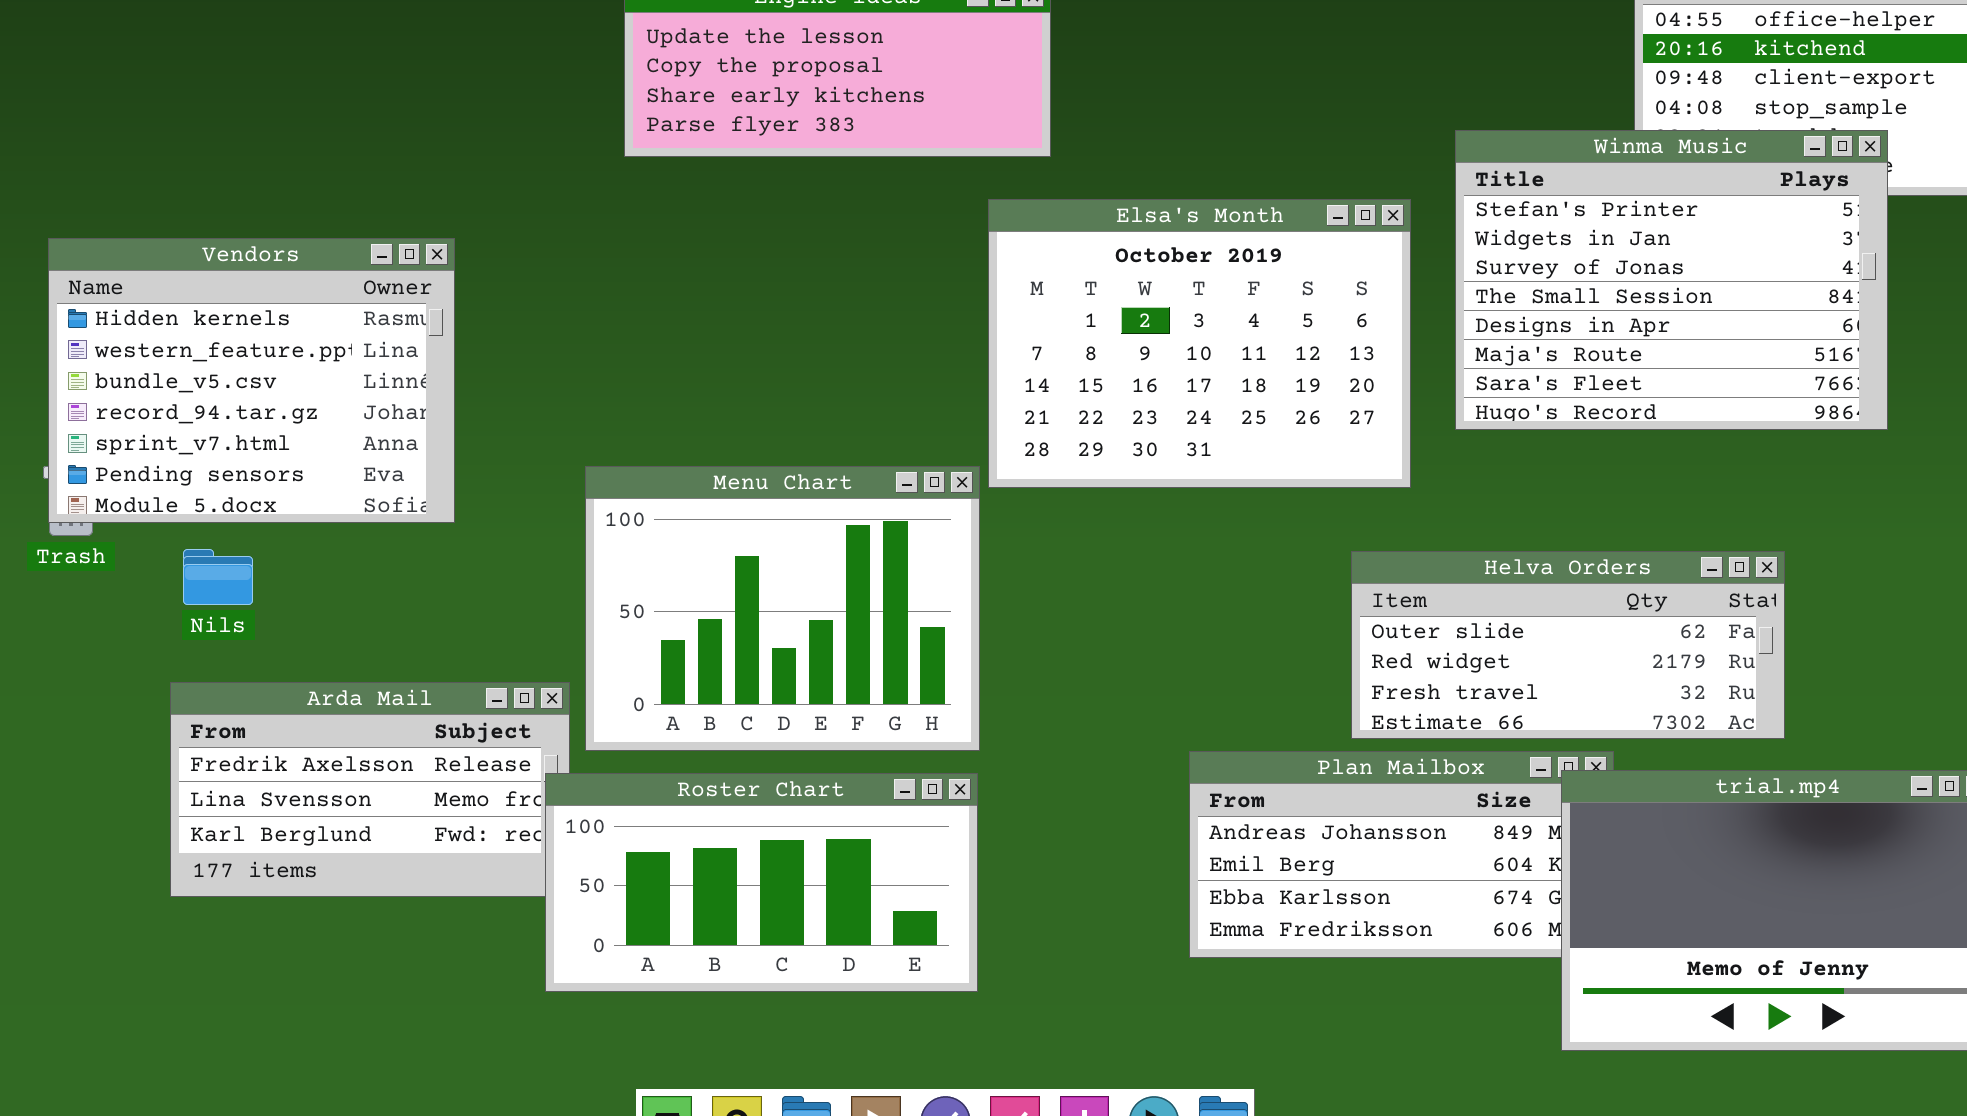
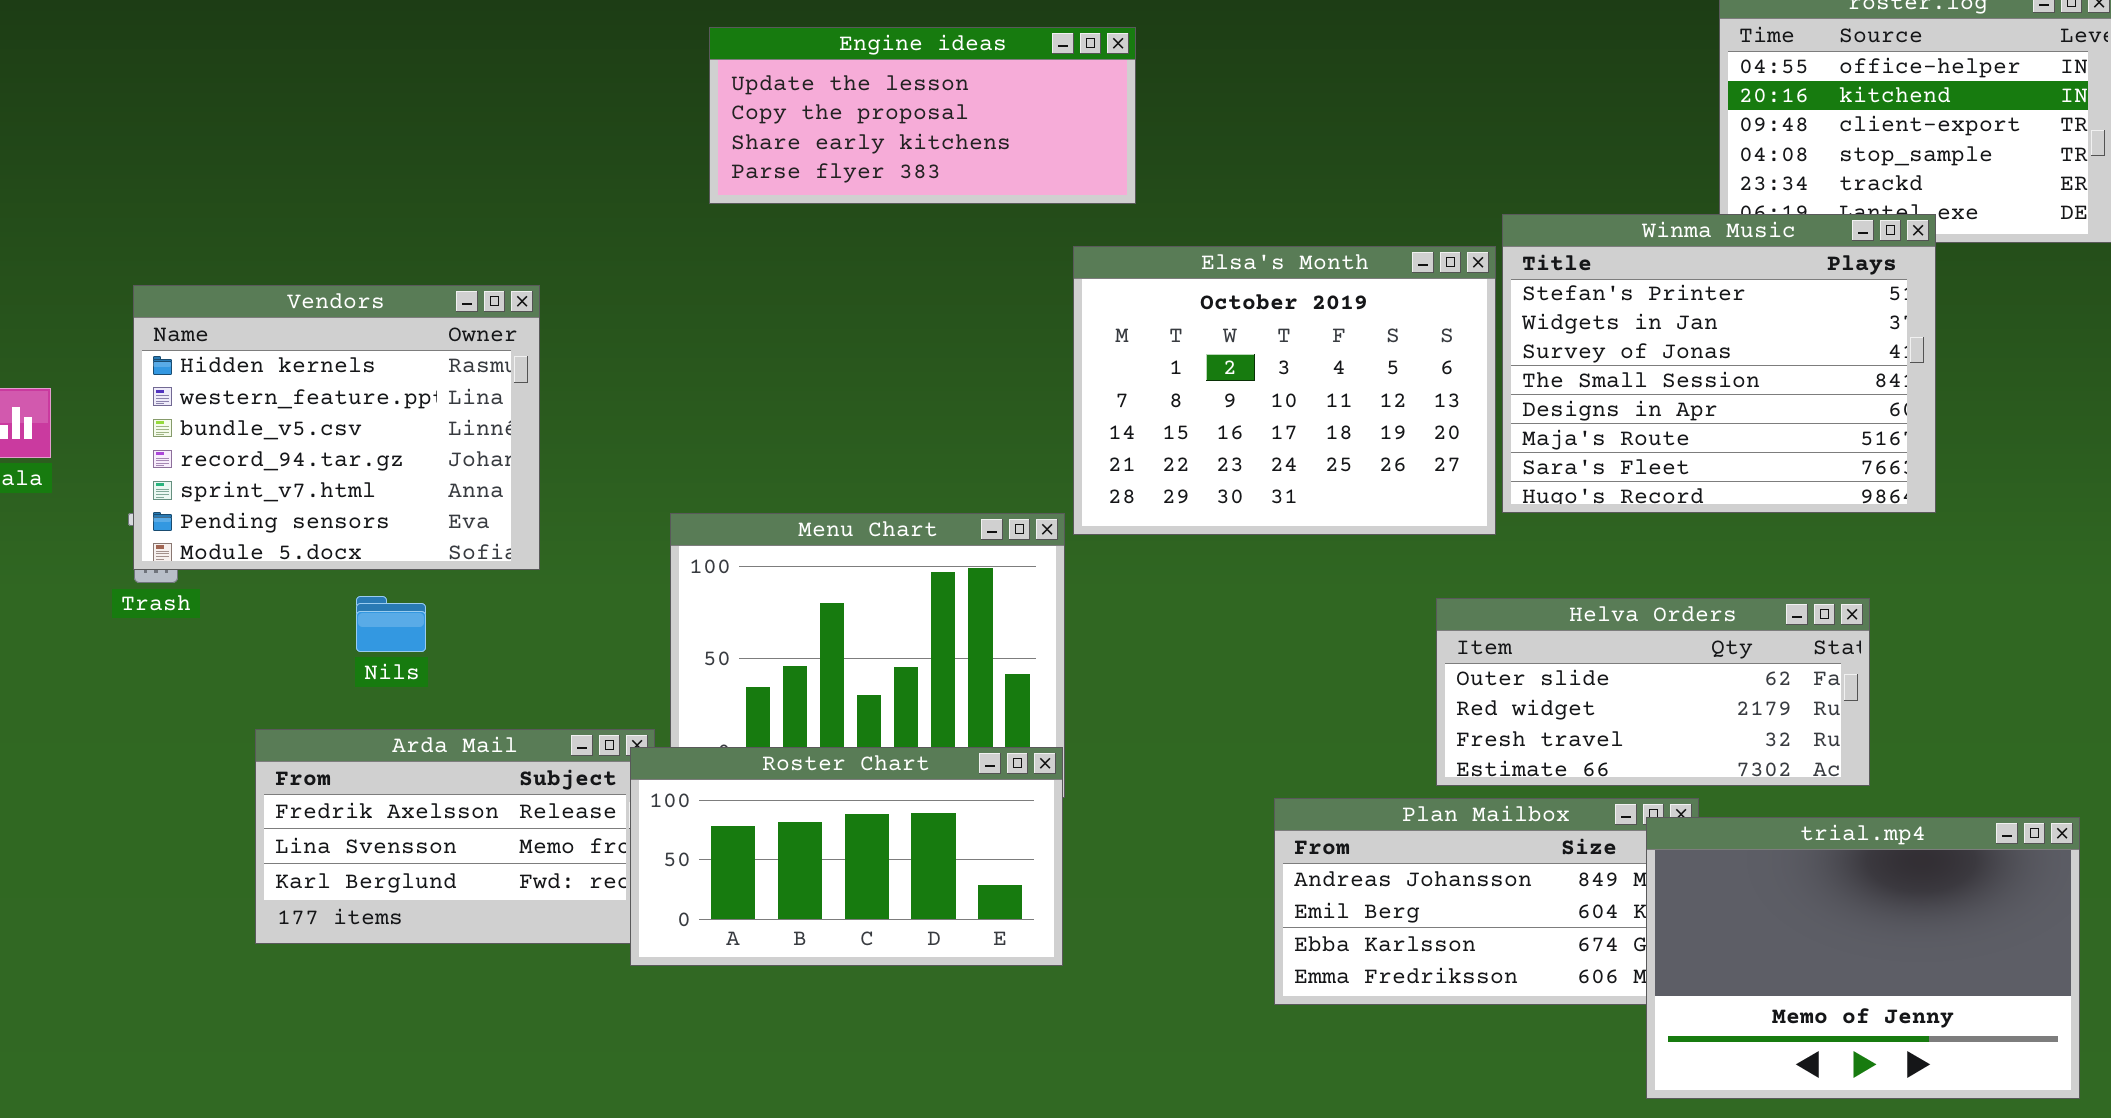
Winma Music: [1455,130,1888,430] -> [1502,214,1936,513], moved
Nils: [183,549,253,605] -> [356,596,426,652], moved
Roster Chart: [545,773,978,992] -> [630,747,1063,966], moved

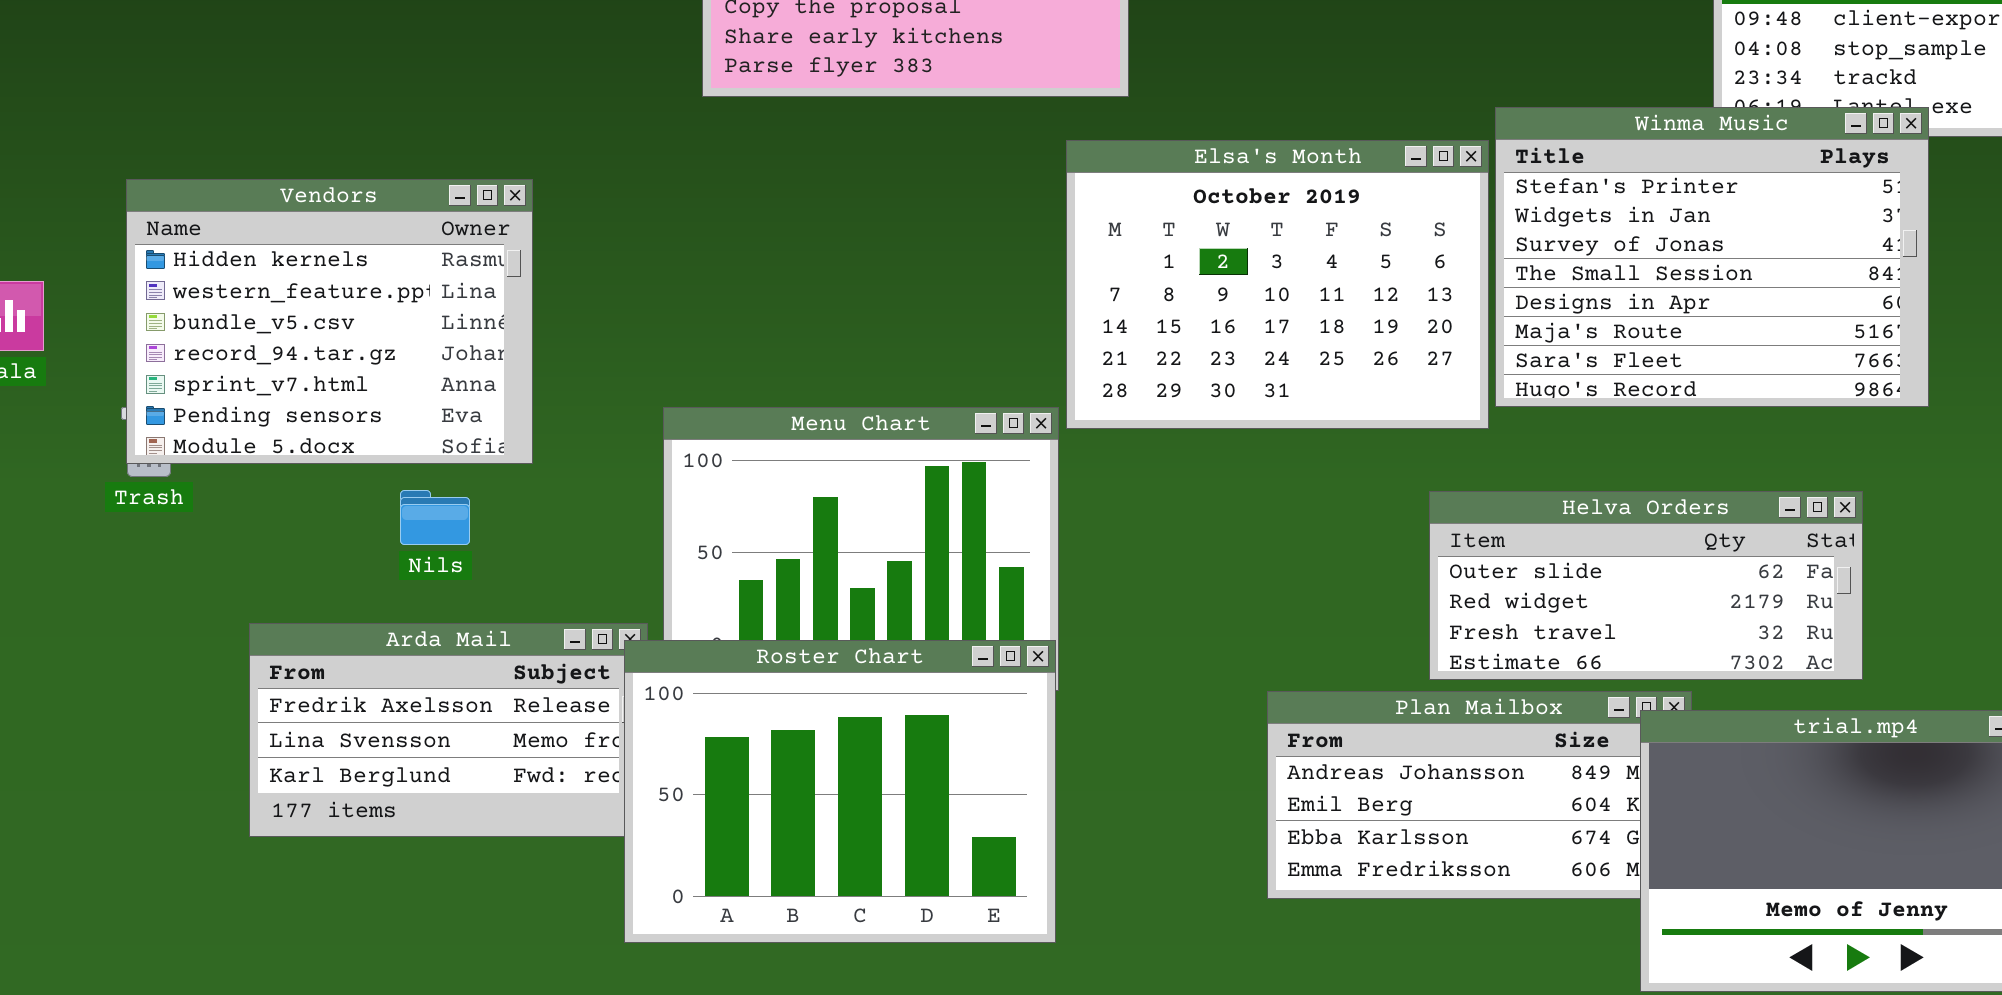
Nils: [356,596,426,652] -> [400,490,470,545], moved
Roster Chart: [630,747,1063,966] -> [624,640,1056,943], resized

